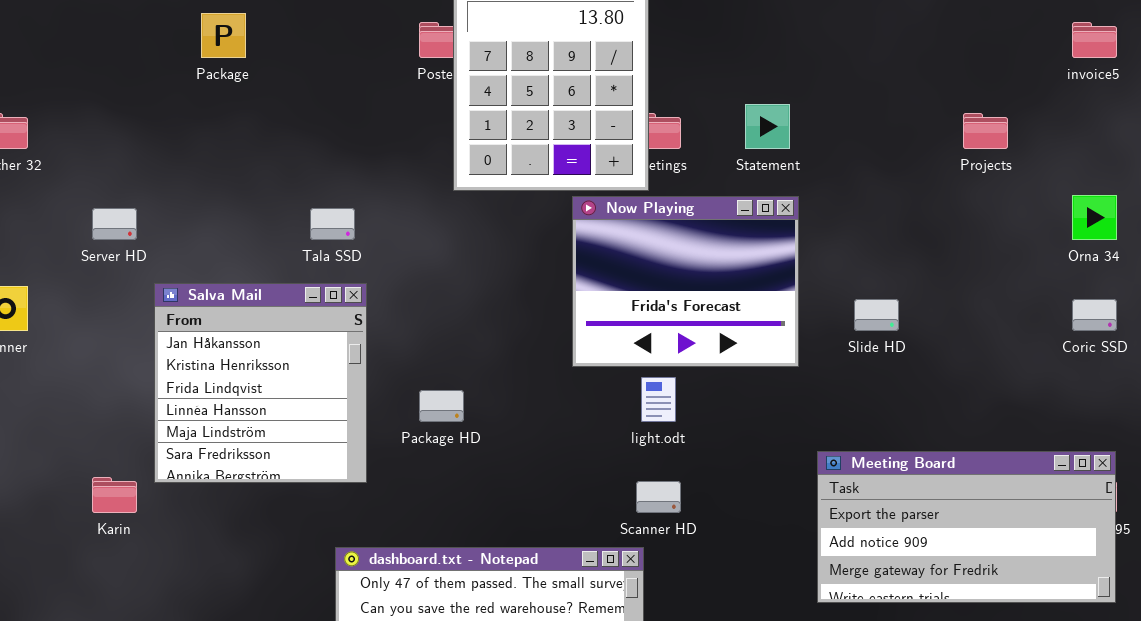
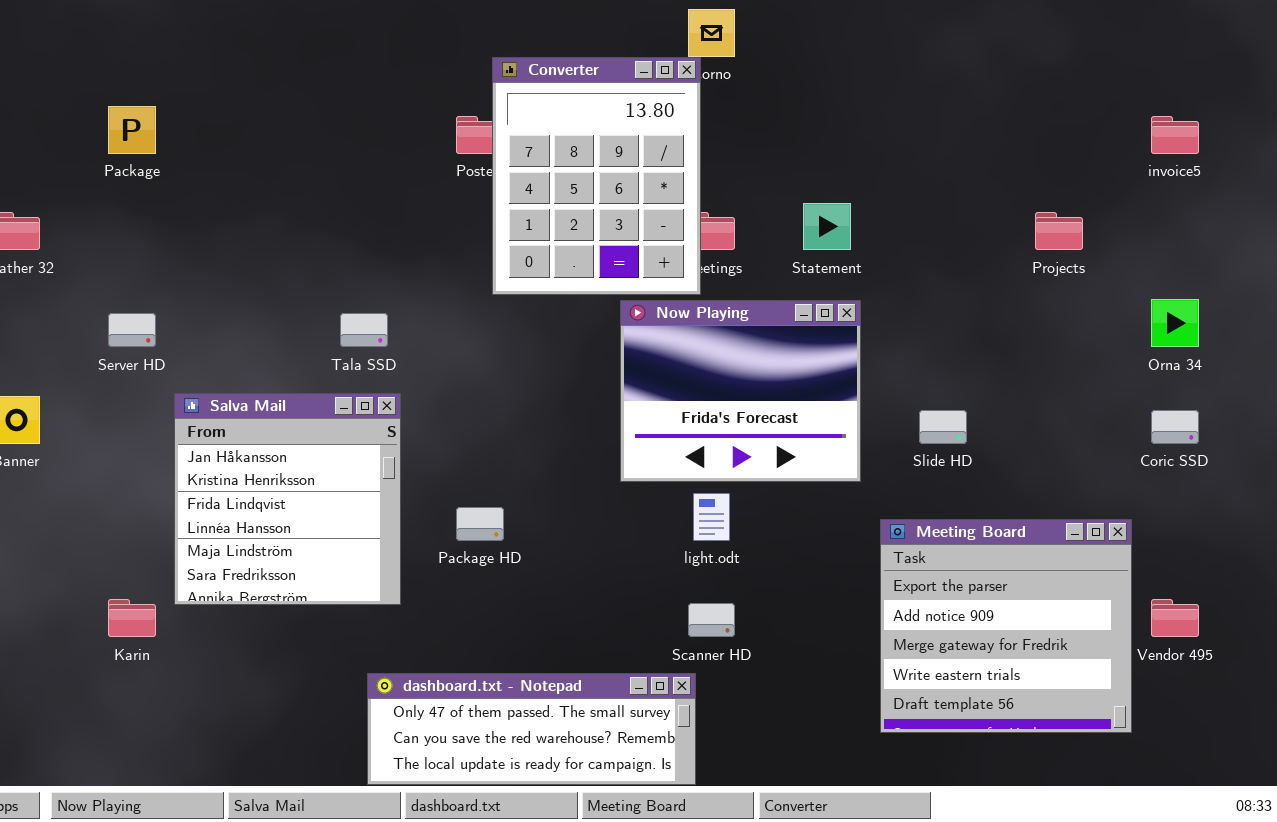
Package: [201,13,246,58] -> [108,106,156,154], moved
Meeting Board: [817,451,1116,603] -> [880,519,1132,733], resized

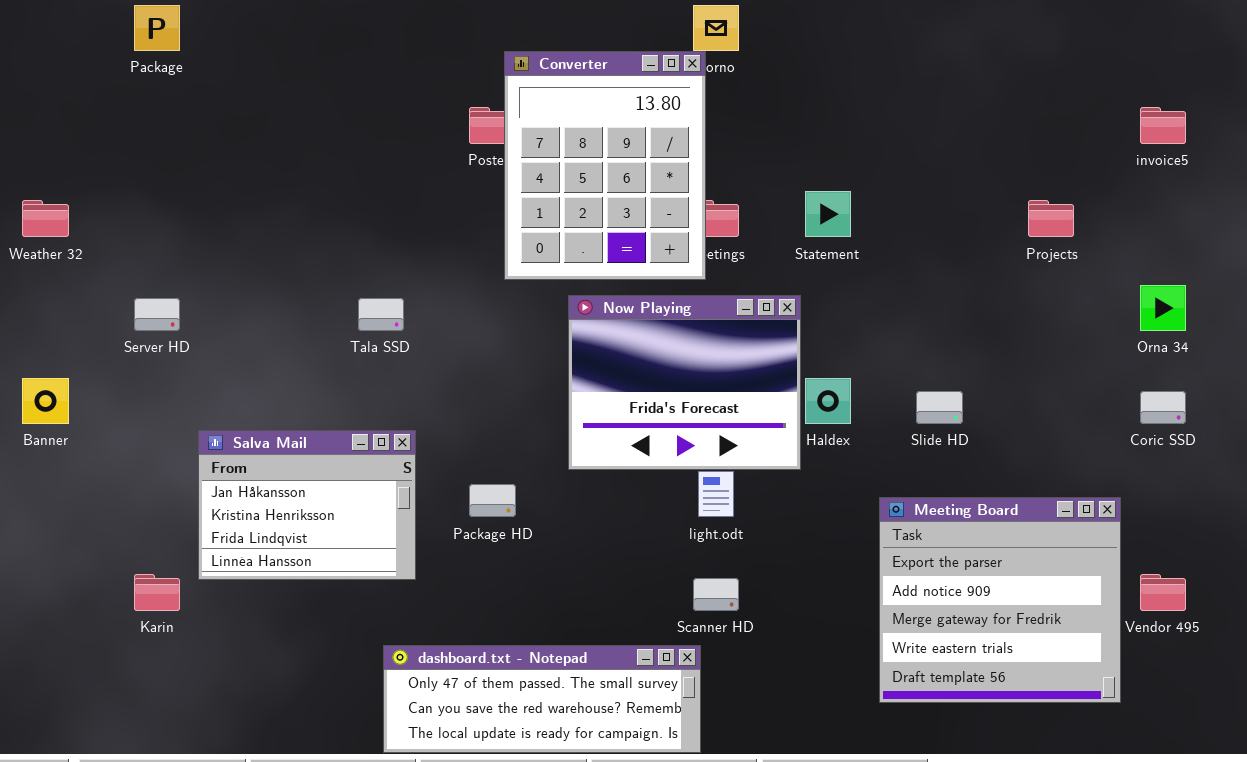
Package: [108,106,156,154] -> [134,5,180,51], moved
Now Playing: [620,300,861,482] -> [568,295,801,470], moved
Salva Mail: [174,393,401,605] -> [198,430,416,580], resized

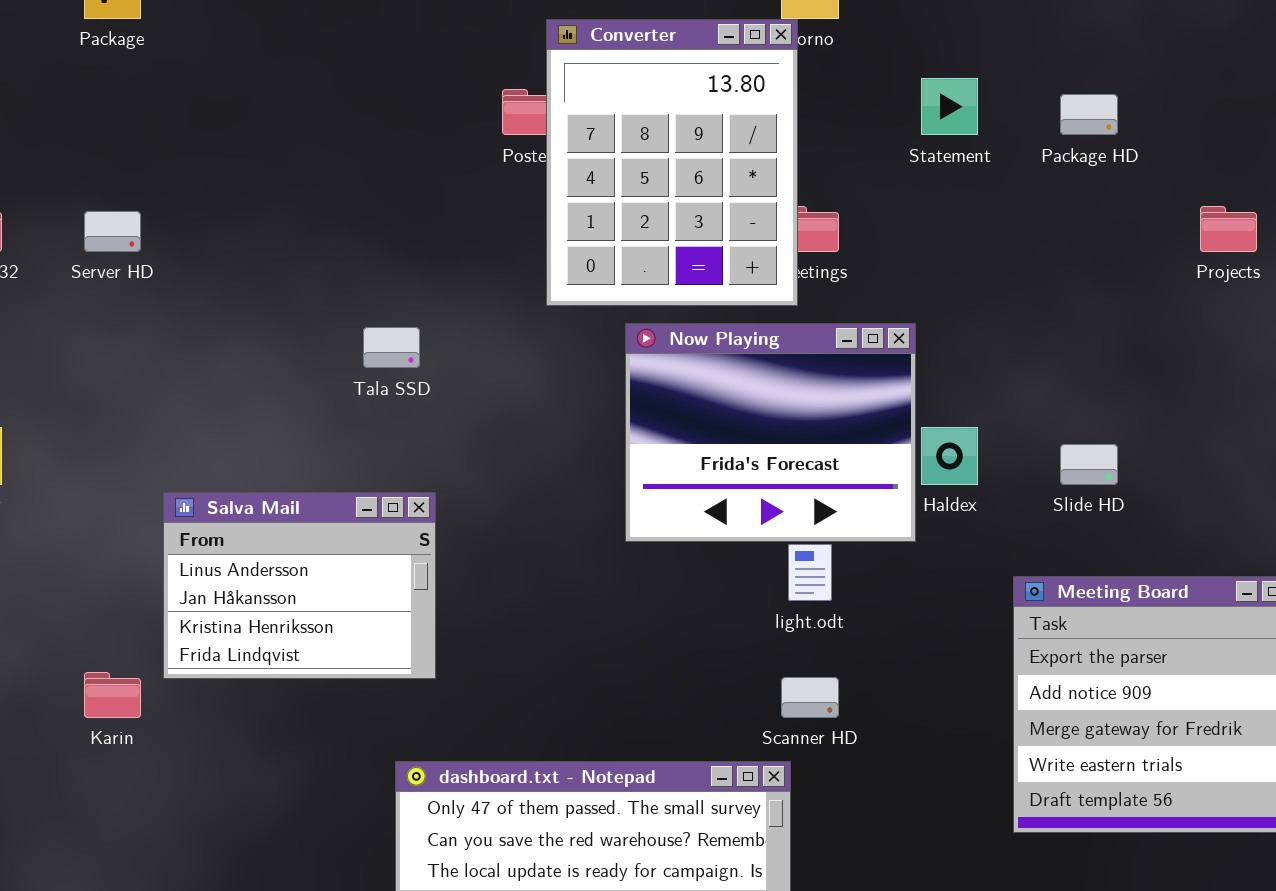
Statement: [805,191,851,237] -> [921,78,978,135], moved
Server HD: [134,298,180,331] -> [84,211,141,252], moved
Salva Mail: [198,430,416,580] -> [163,492,436,679], scrolled up 1 row
Package HD: [469,484,516,517] -> [1060,94,1118,135], moved

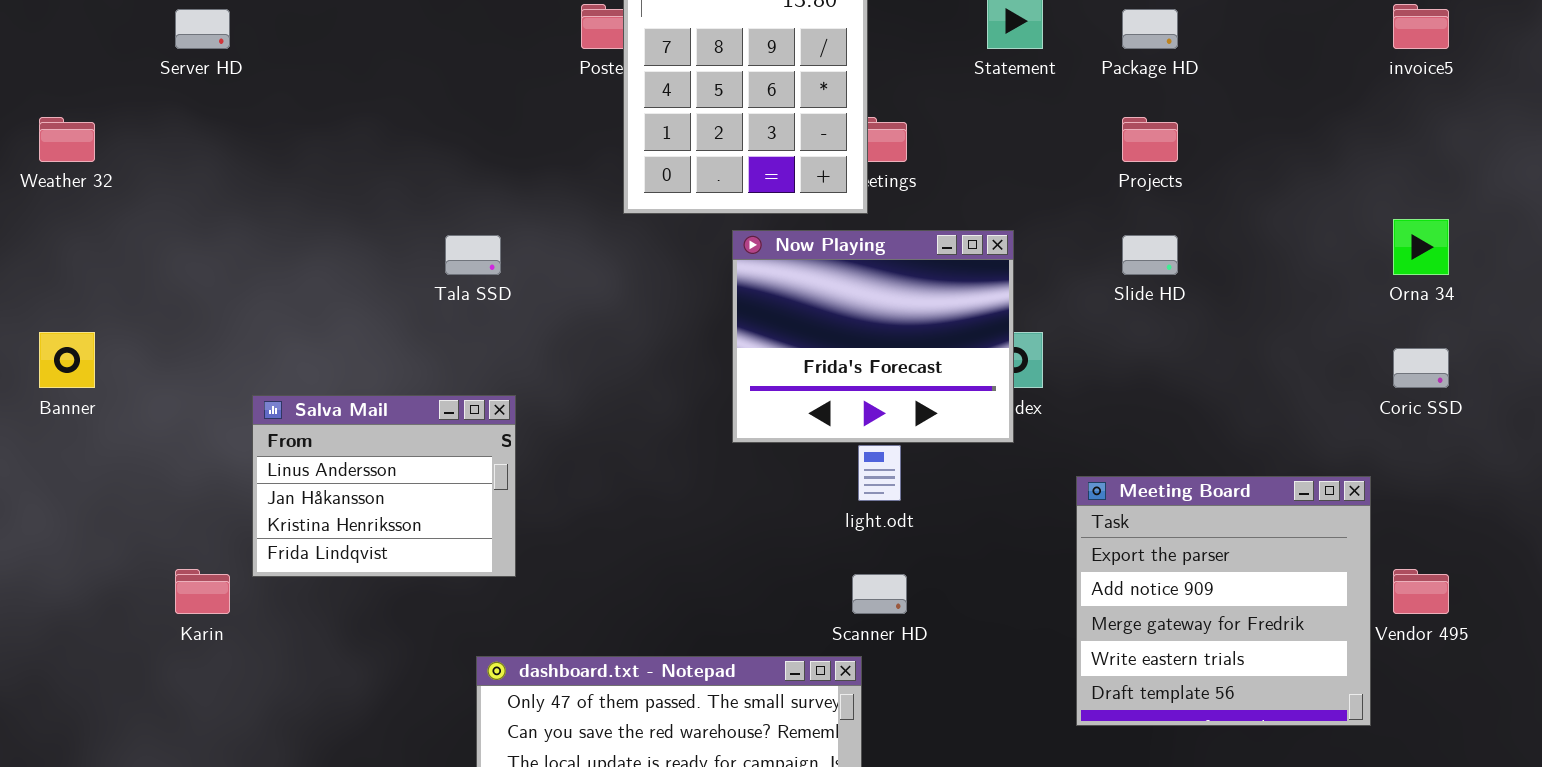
Projects: [1200,206,1257,252] -> [1122,117,1178,162], moved
Server HD: [84,211,141,252] -> [175,9,230,49], moved
Now Playing: [625,323,916,542] -> [732,230,1014,443], moved
Slide HD: [1060,444,1118,485] -> [1122,235,1178,275], moved

